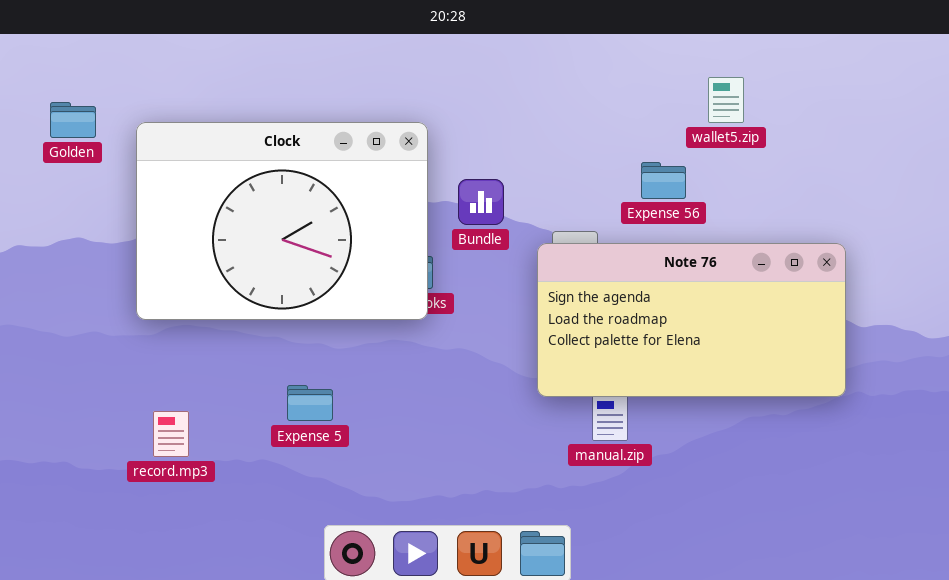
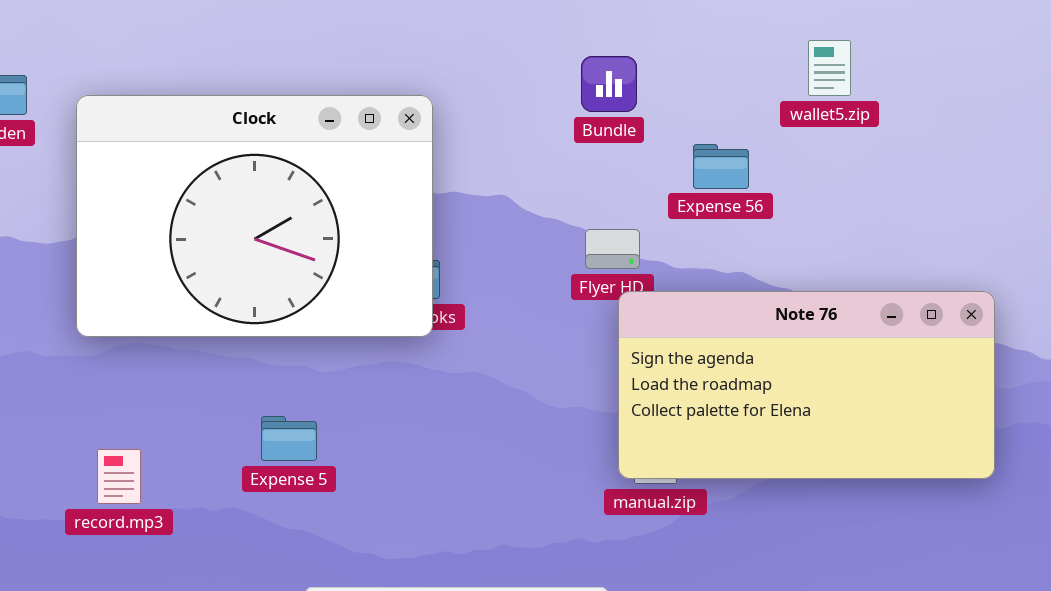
wallet5.zip: [708,77,744,123] -> [808,40,851,96], moved
Bundle: [458,179,504,225] -> [581,56,637,112], moved
Note 76: [537,243,846,397] -> [618,291,995,479], moved

